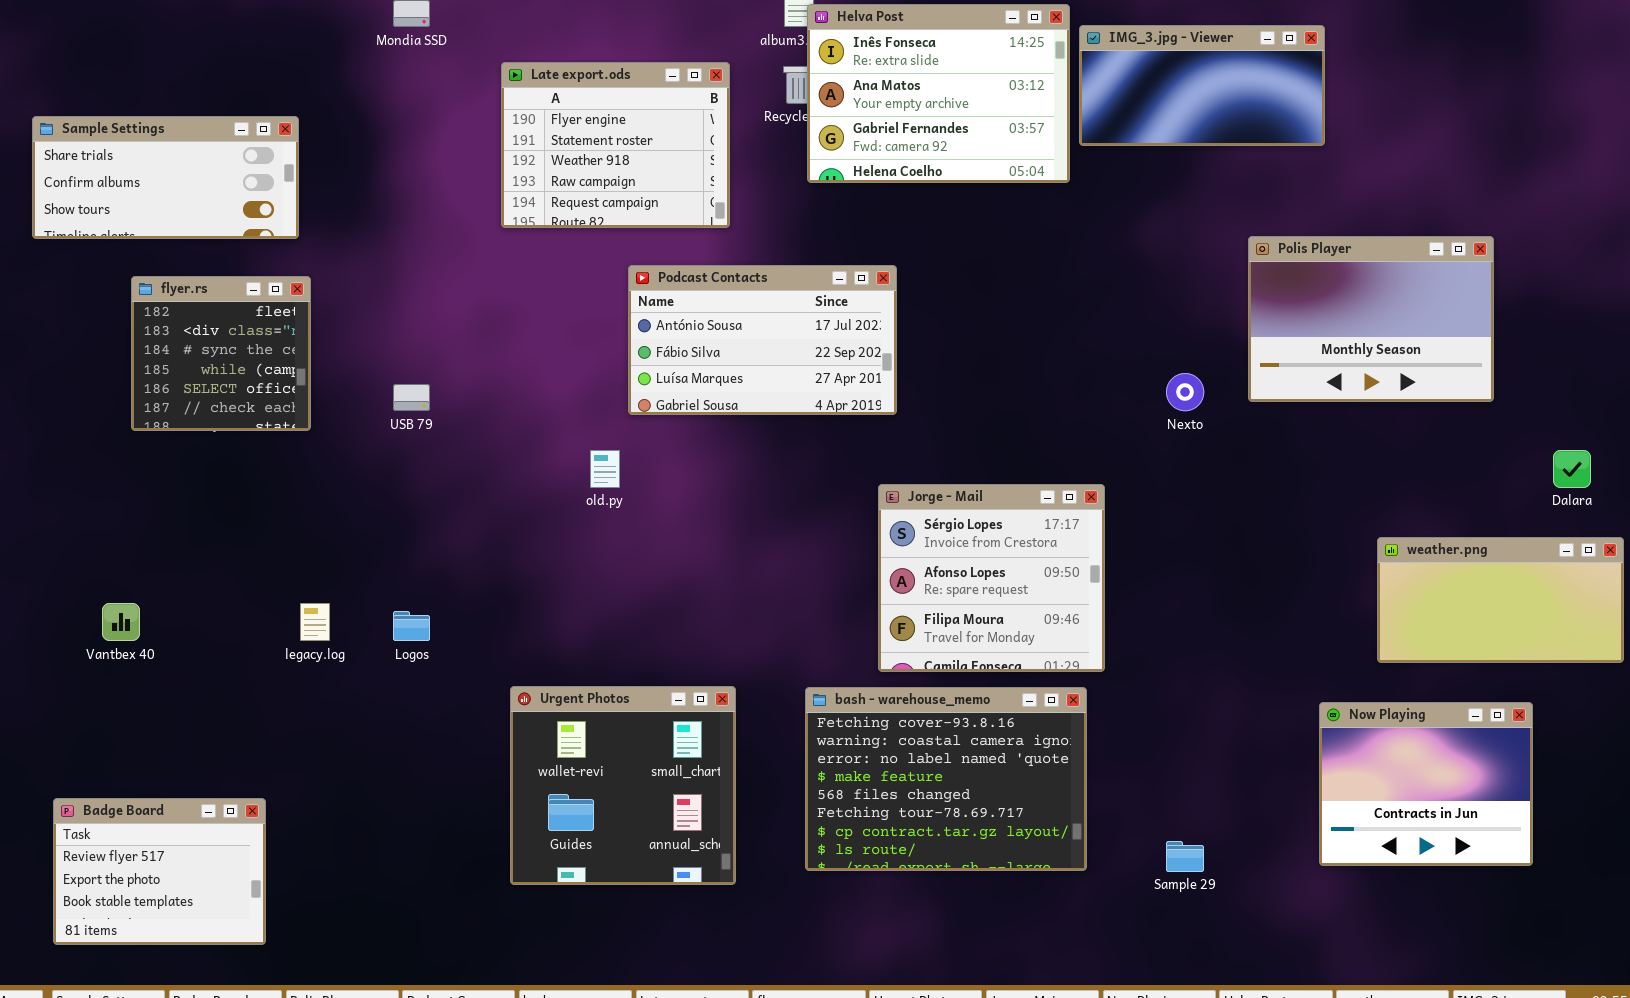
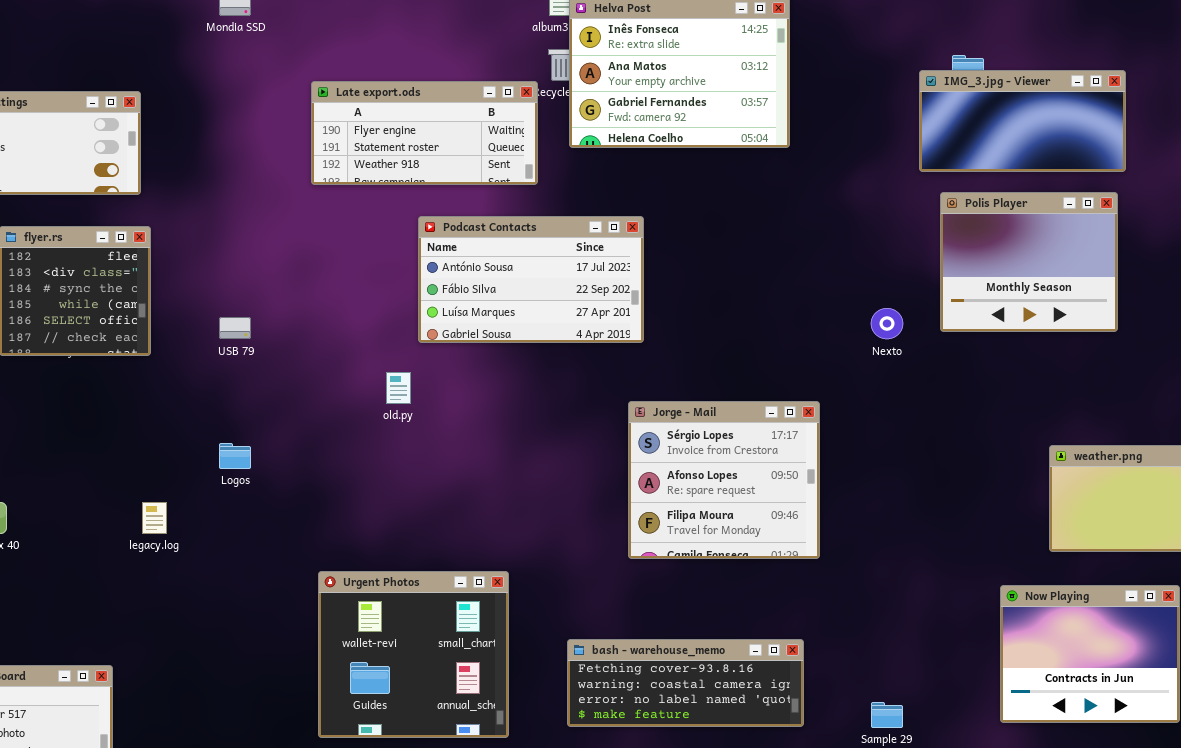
IMG_3.jpg - Viewer: [1079,25,1325,146] -> [919,70,1126,172], moved
Late export.ods: [501,62,730,228] -> [311,81,538,185], resized
Polis Player: [1248,236,1494,402] -> [940,192,1118,332], resized
Logos: [393,611,430,641] -> [219,443,251,469], moved
bash - warehouse_memo: [805,687,1087,871] -> [567,639,804,727], resized

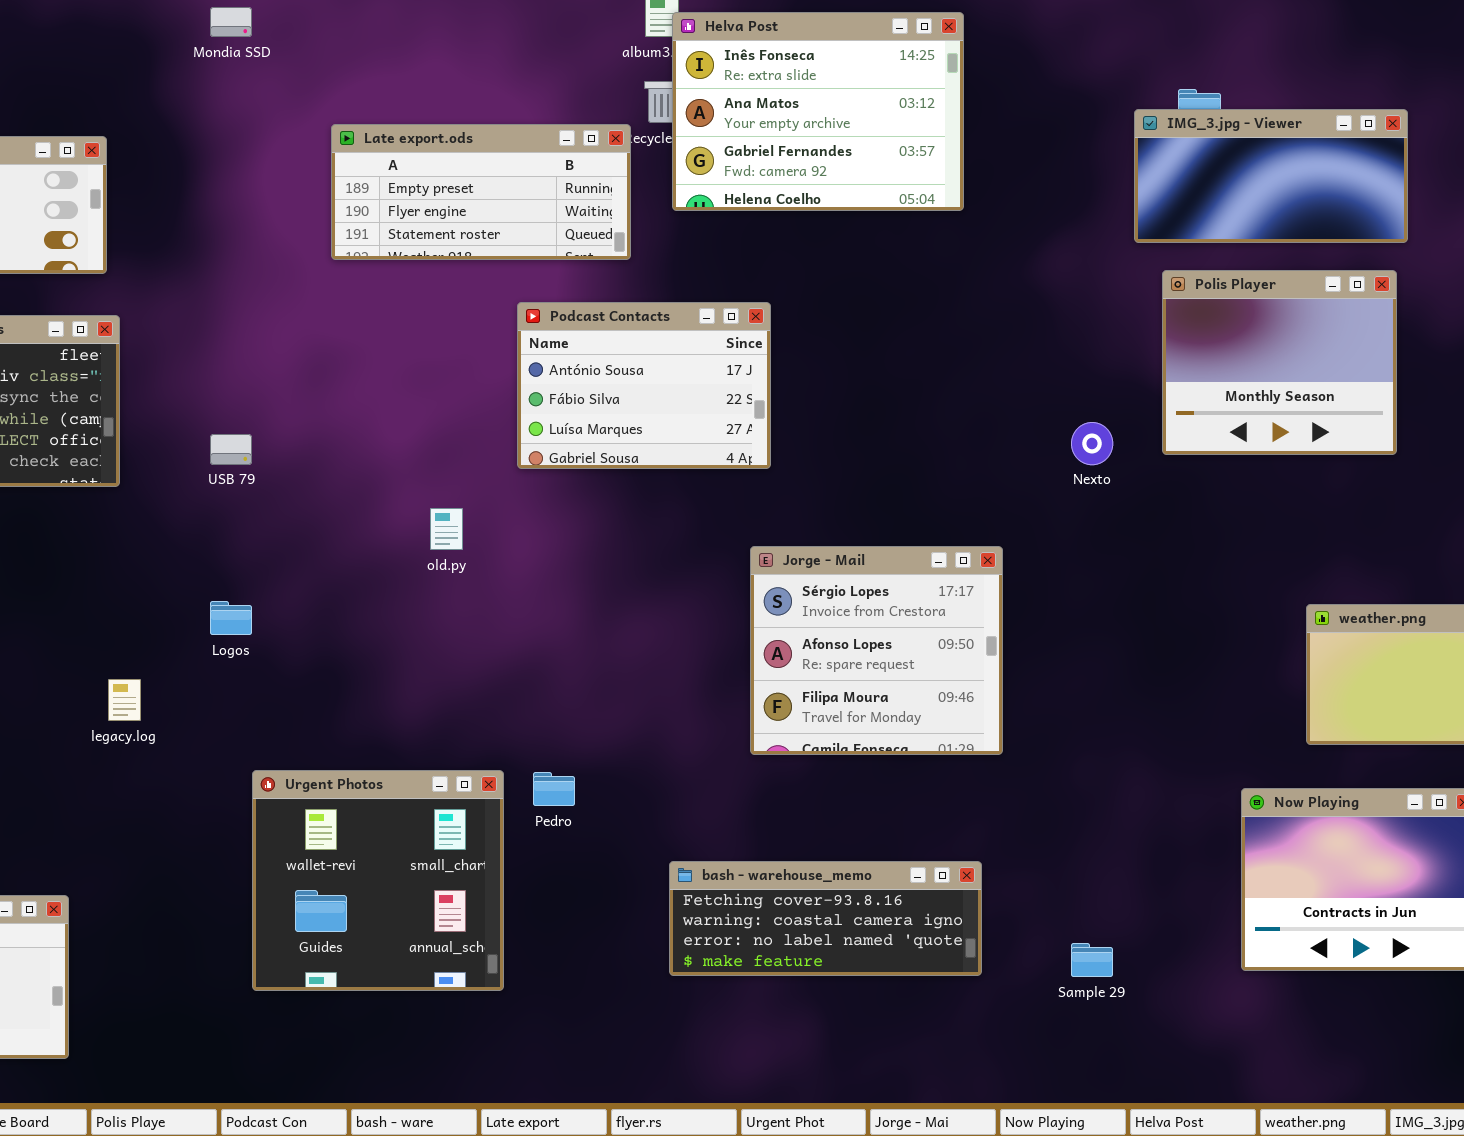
Late export.ods: [311,81,538,185] -> [331,124,631,260], scrolled up 1 row
Podcast Contacts: [418,216,644,343] -> [517,302,771,469], resized
Urgent Photos: [318,571,509,738] -> [252,770,504,991], moved

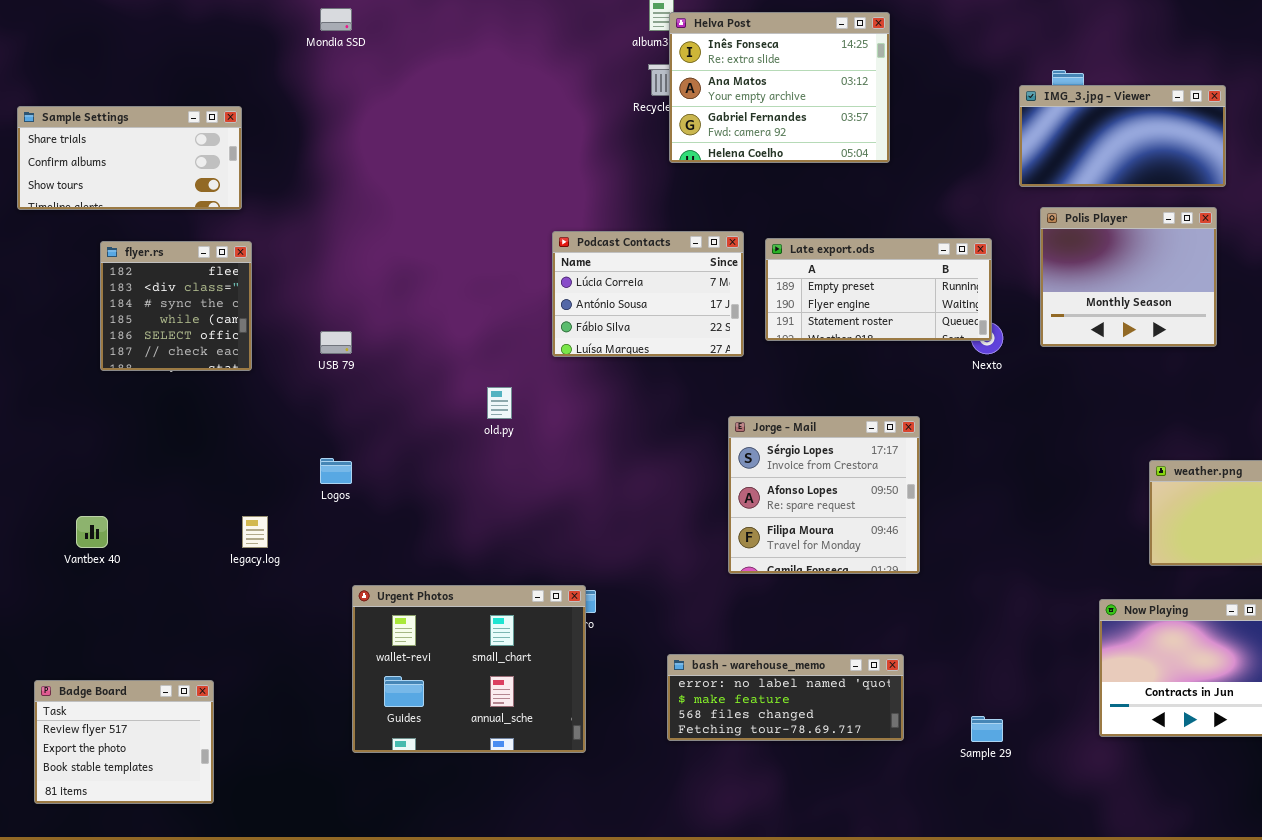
Late export.ods: [331,124,631,260] -> [765,238,992,341], moved
Podcast Contacts: [517,302,771,469] -> [552,231,744,357], scrolled up 1 row
Urgent Photos: [252,770,504,991] -> [352,585,586,753], resized
bash - warehouse_memo: [669,861,982,976] -> [667,654,904,741], scrolled down 2 rows

